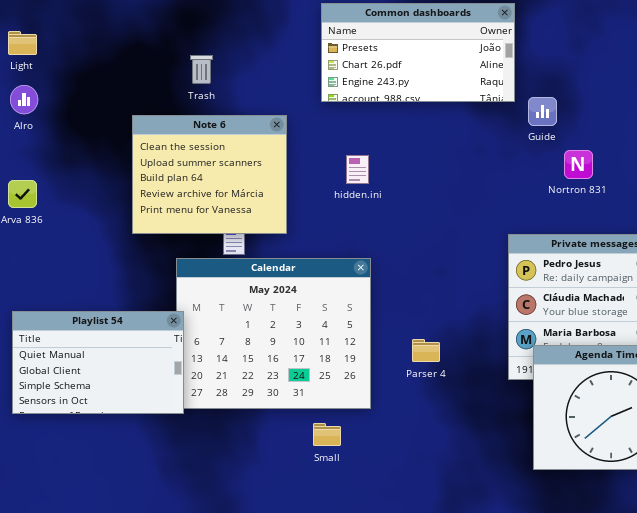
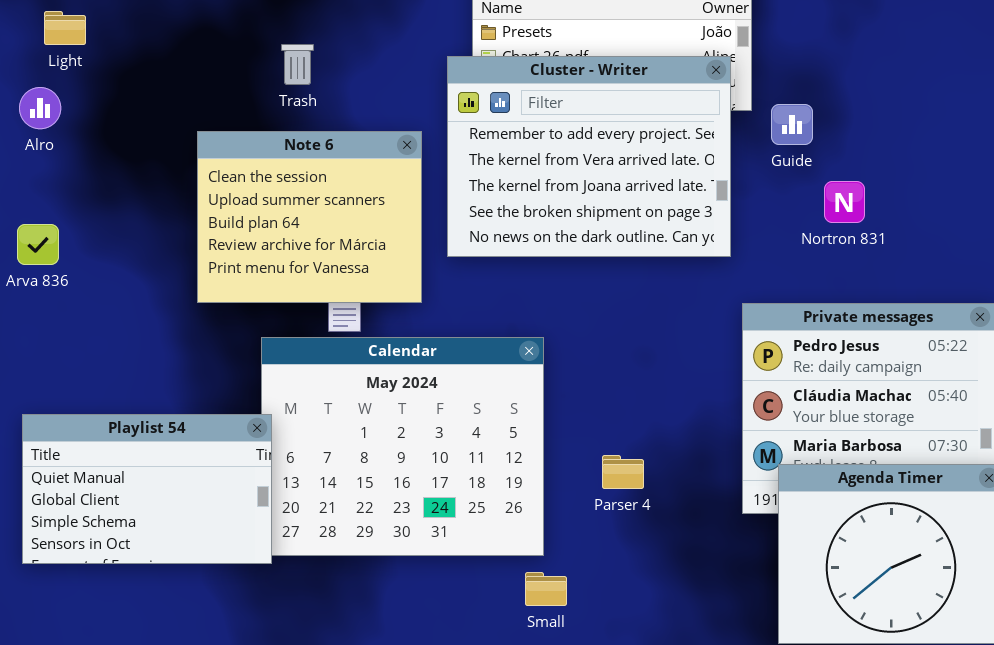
Light: [8,31,37,55] -> [44,11,86,45], moved
Cluster - Writer: none -> [447,56,731,257], opened
Small: [313,423,341,446] -> [525,572,567,606], moved

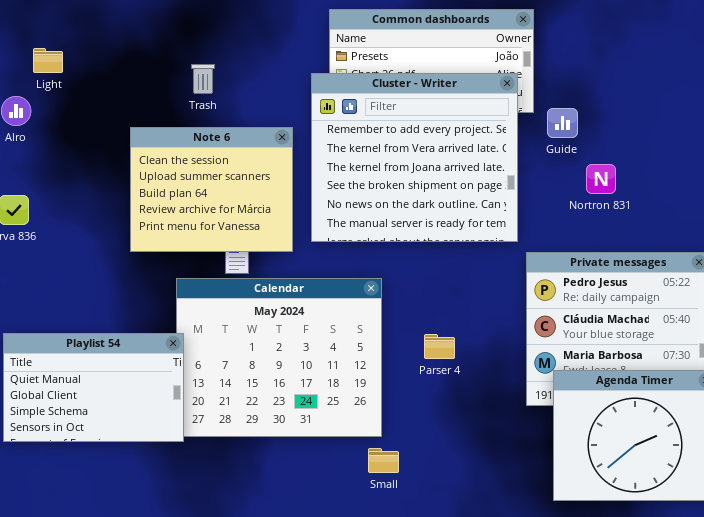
Light: [44,11,86,45] -> [33,48,63,73], moved
Cluster - Writer: [447,56,731,257] -> [311,73,518,242], resized
Parser 4: [602,455,644,489] -> [424,334,455,359], moved

